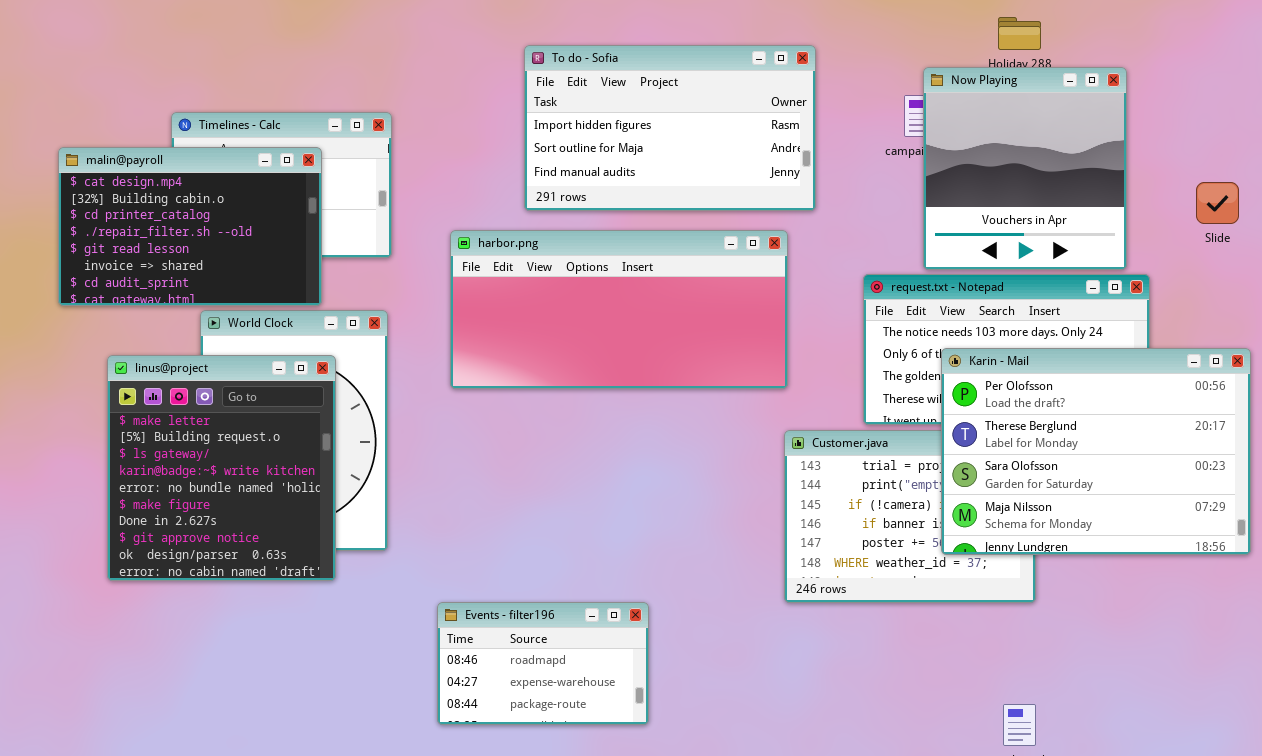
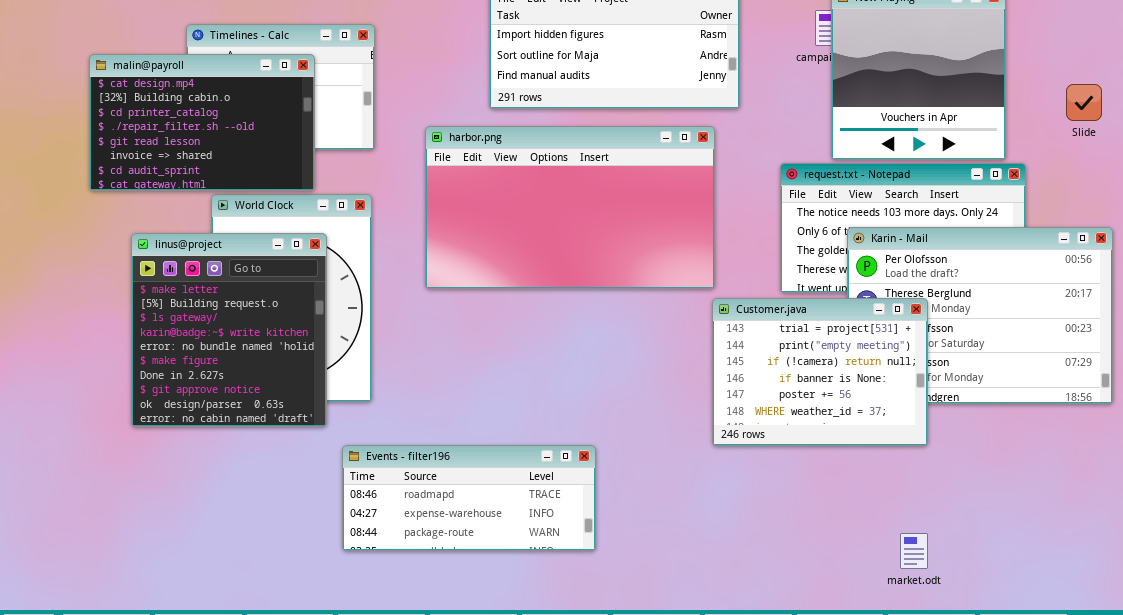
harbor.png: [450,230,788,389] -> [425,126,715,289], resized
Customer.java: [784,430,1036,603] -> [712,298,928,446], raised
Events - filter196: [437,602,649,725] -> [342,445,596,551], resized

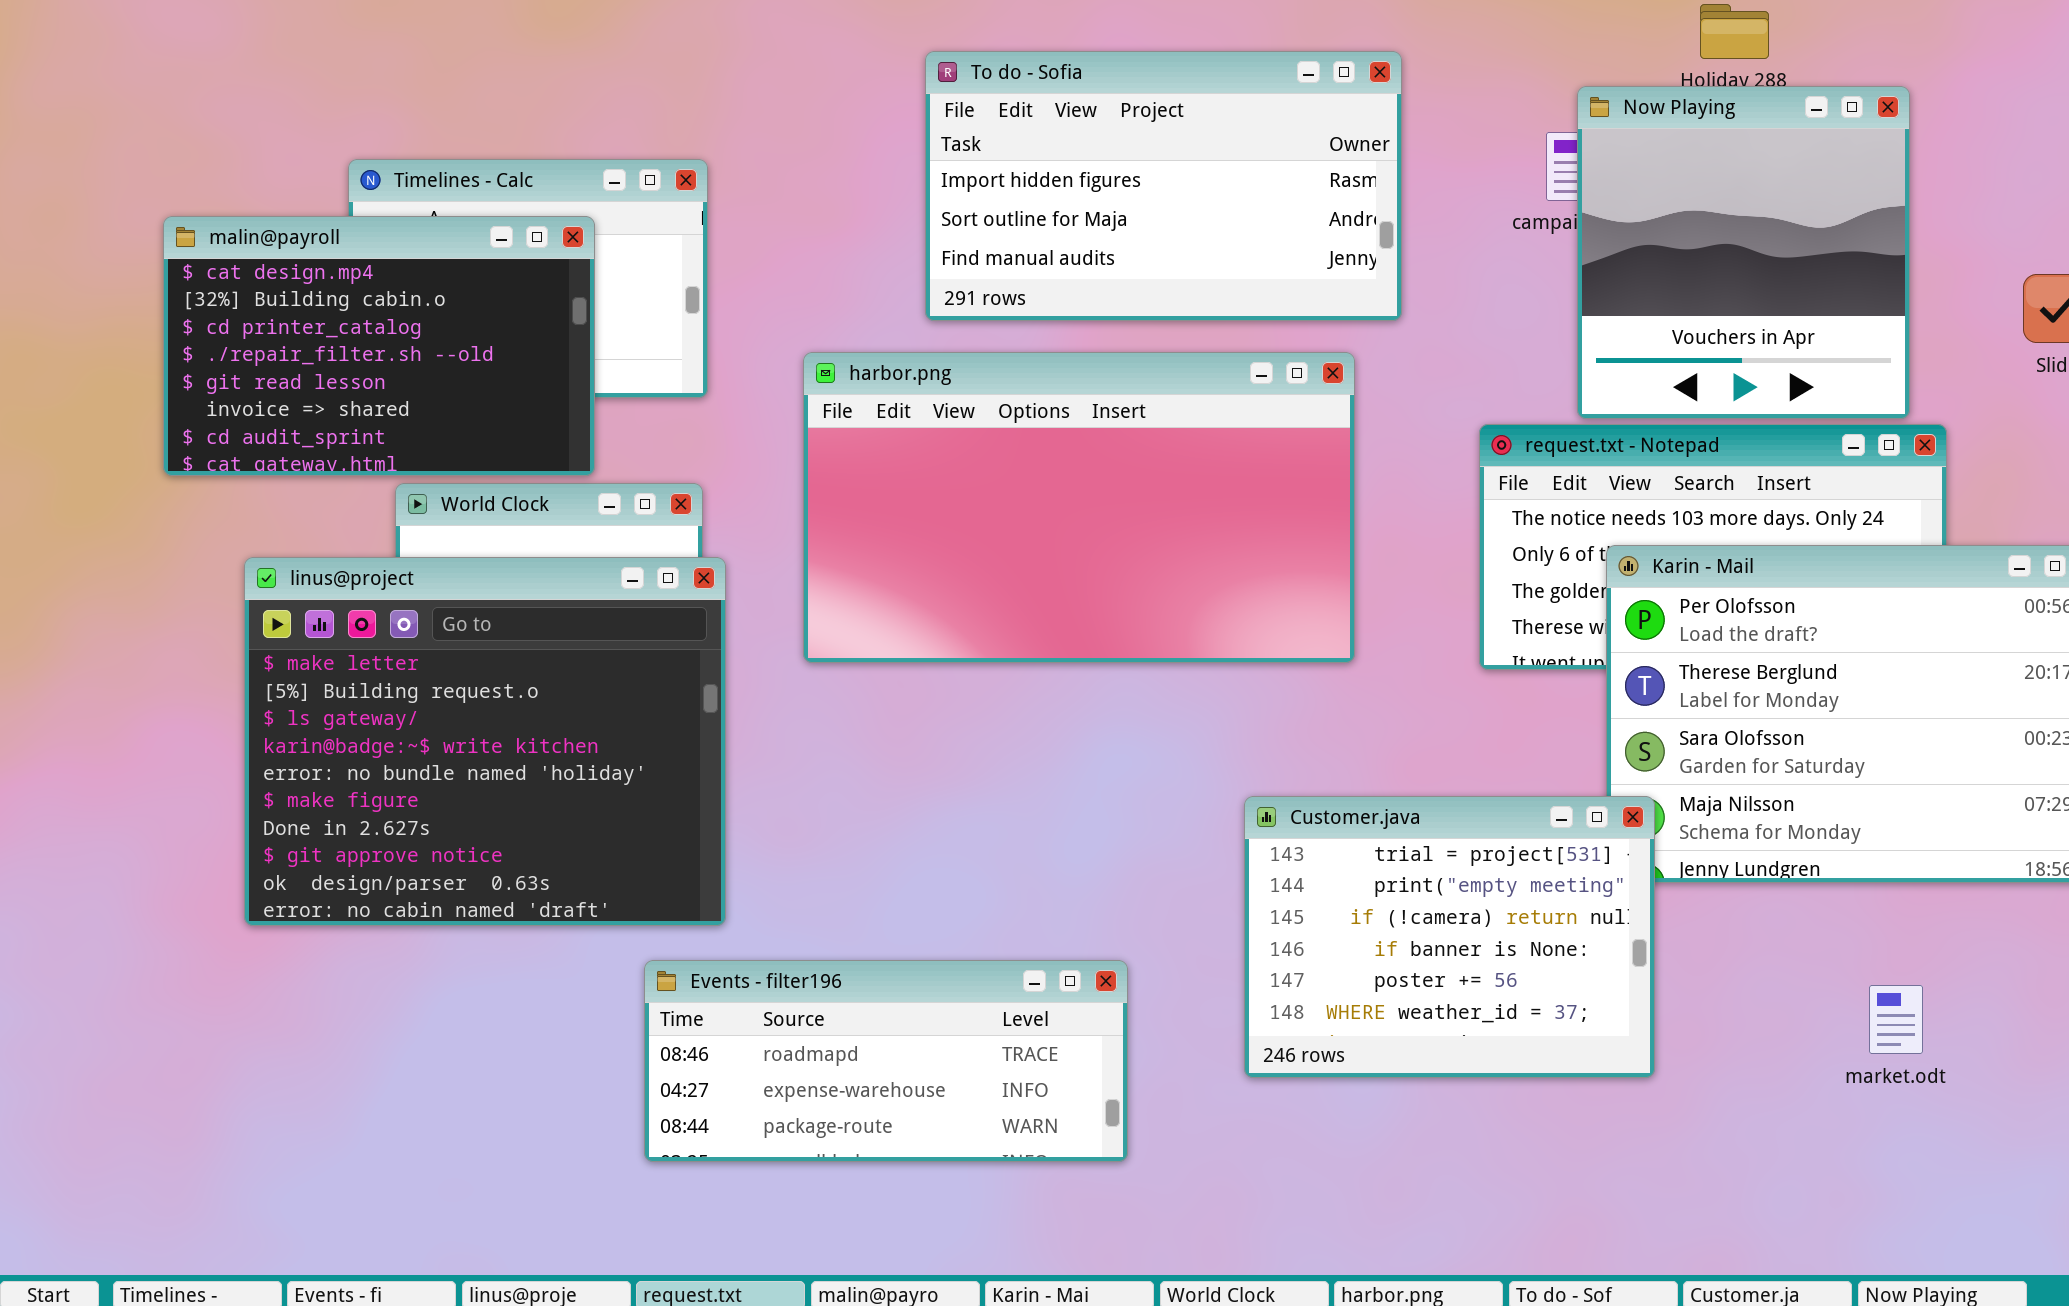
linus@project: [131,233,327,427] -> [244,557,726,926], resized
Customer.java: [712,298,928,446] -> [1244,796,1655,1078], moved
market.odt: [900,533,928,569] -> [1869,985,1923,1054], moved

